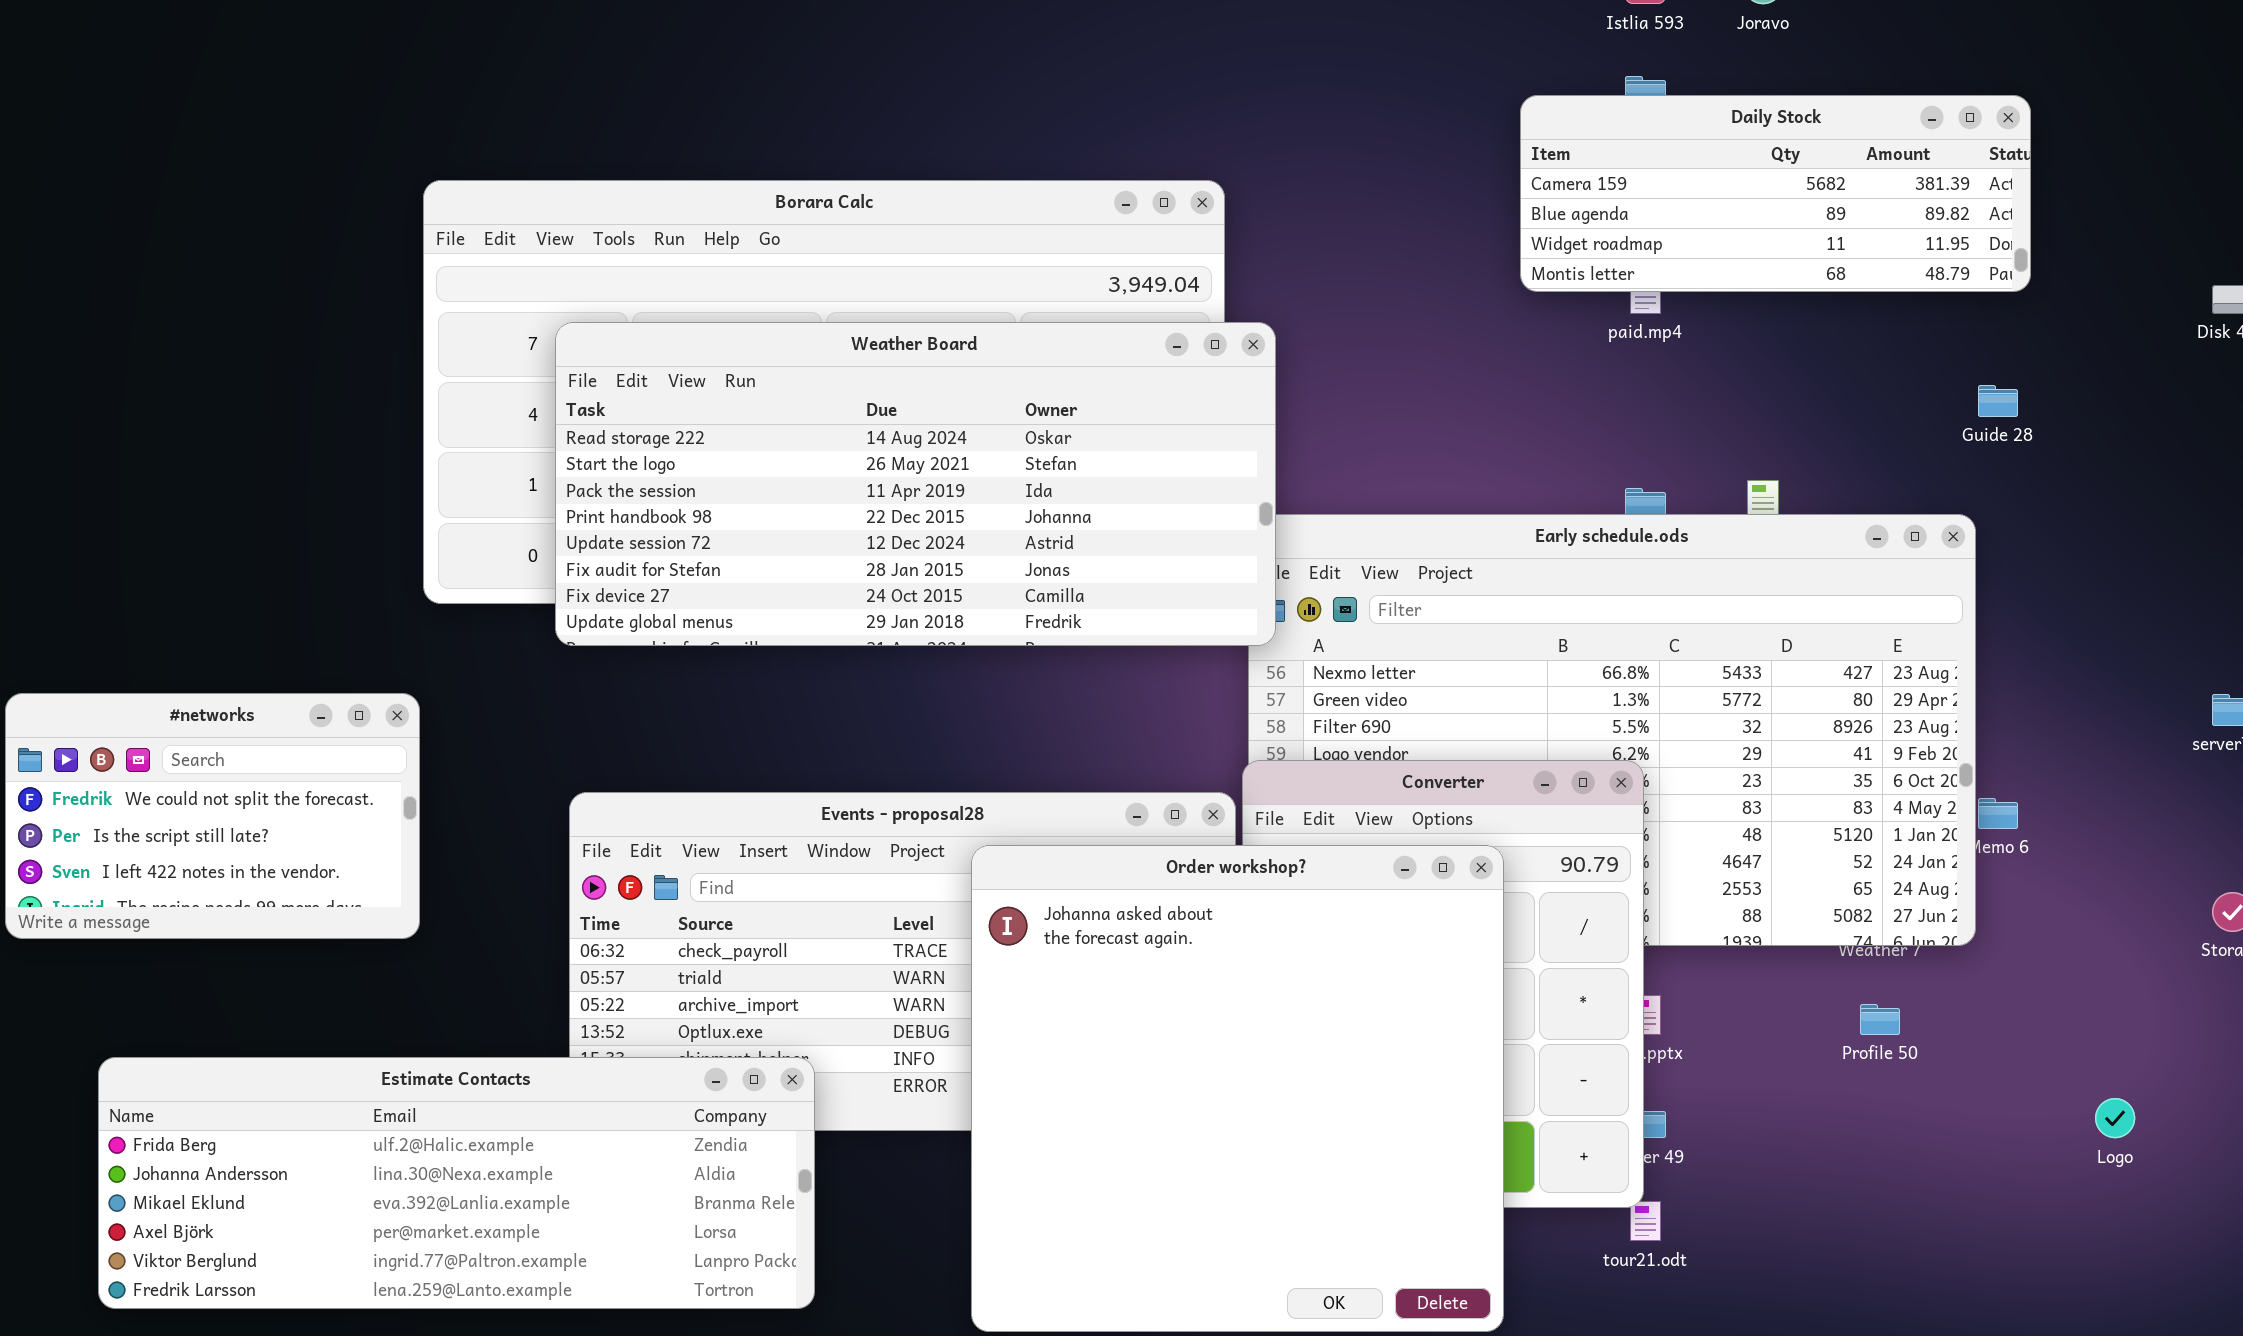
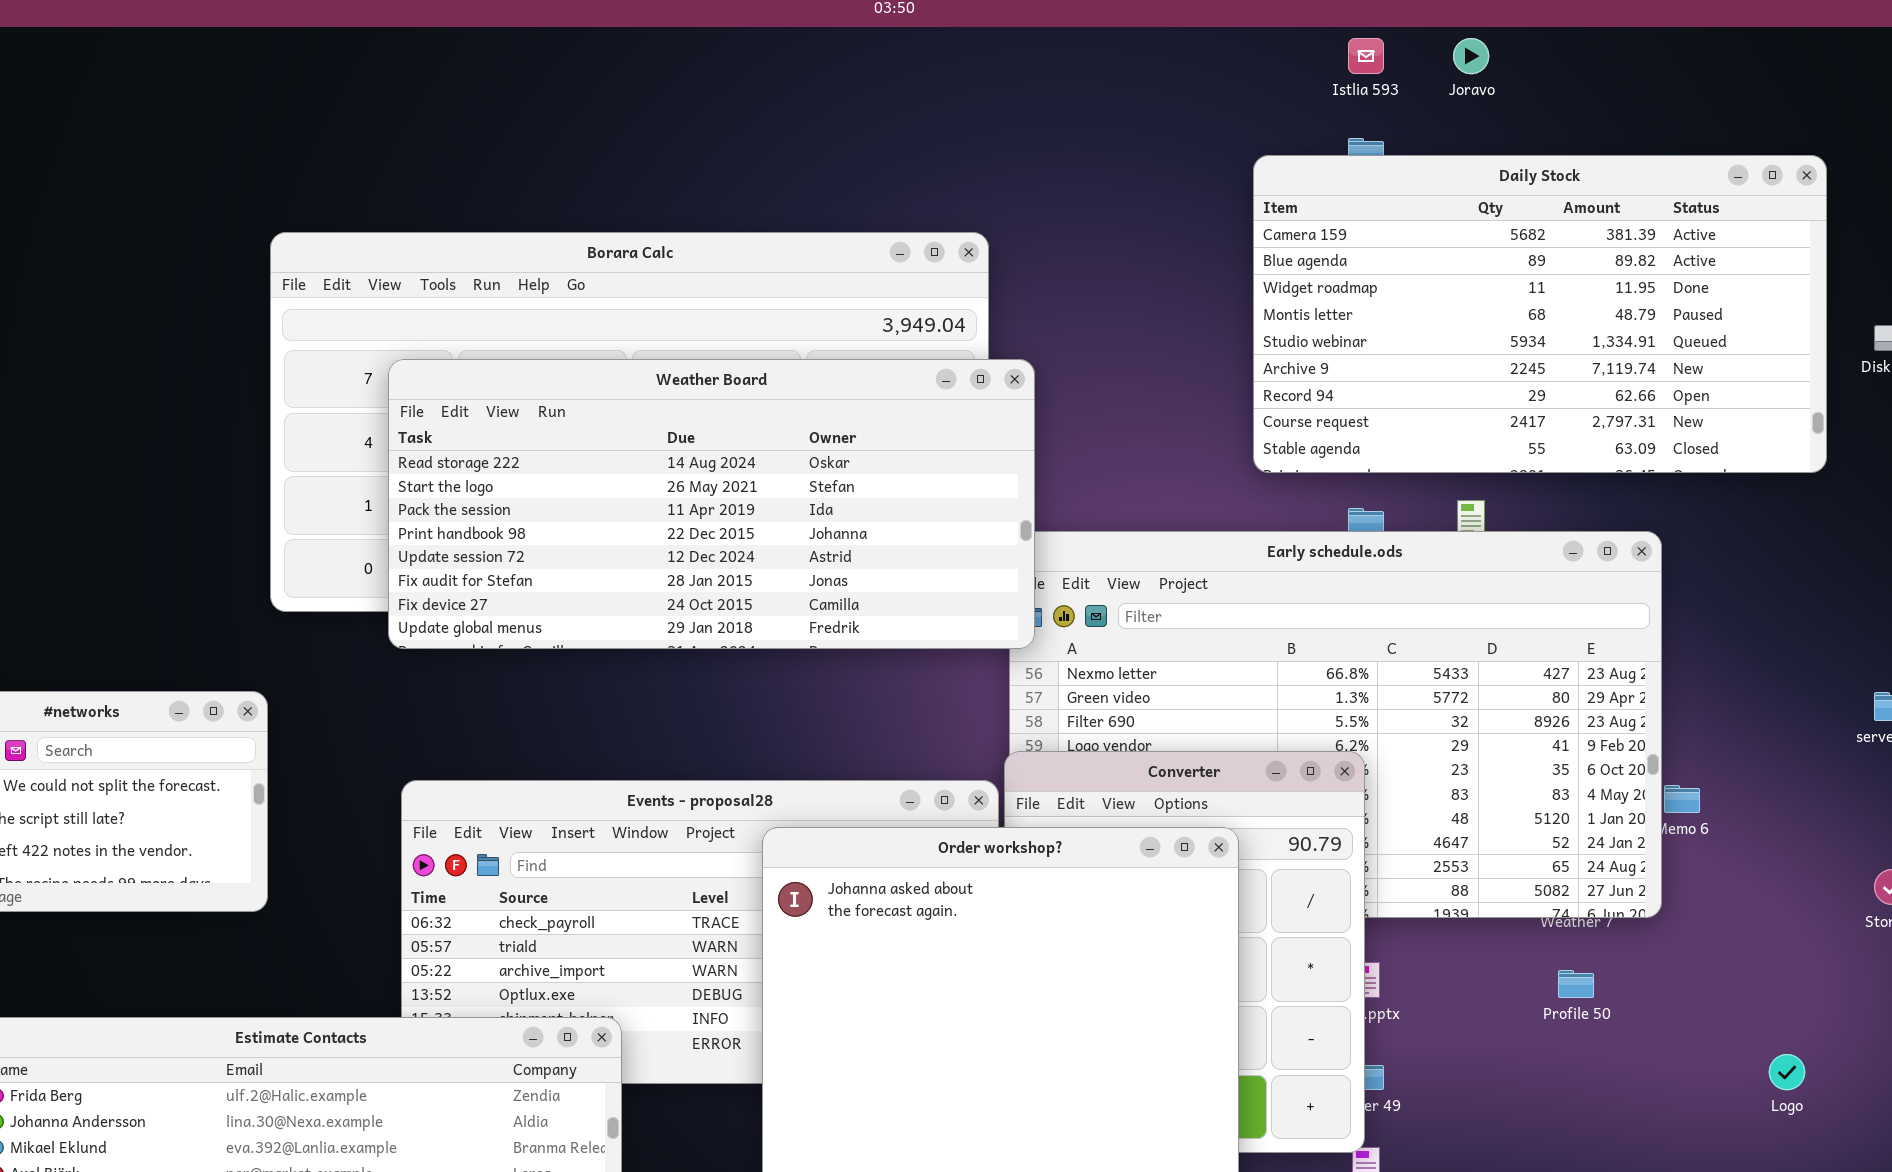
Daily Stock: [1520,95,2031,292] -> [1253,155,1827,473], resized

